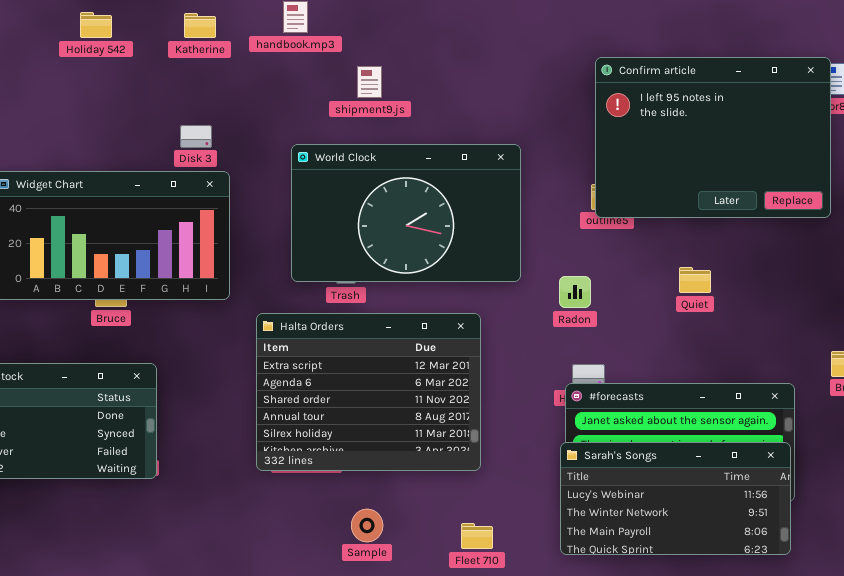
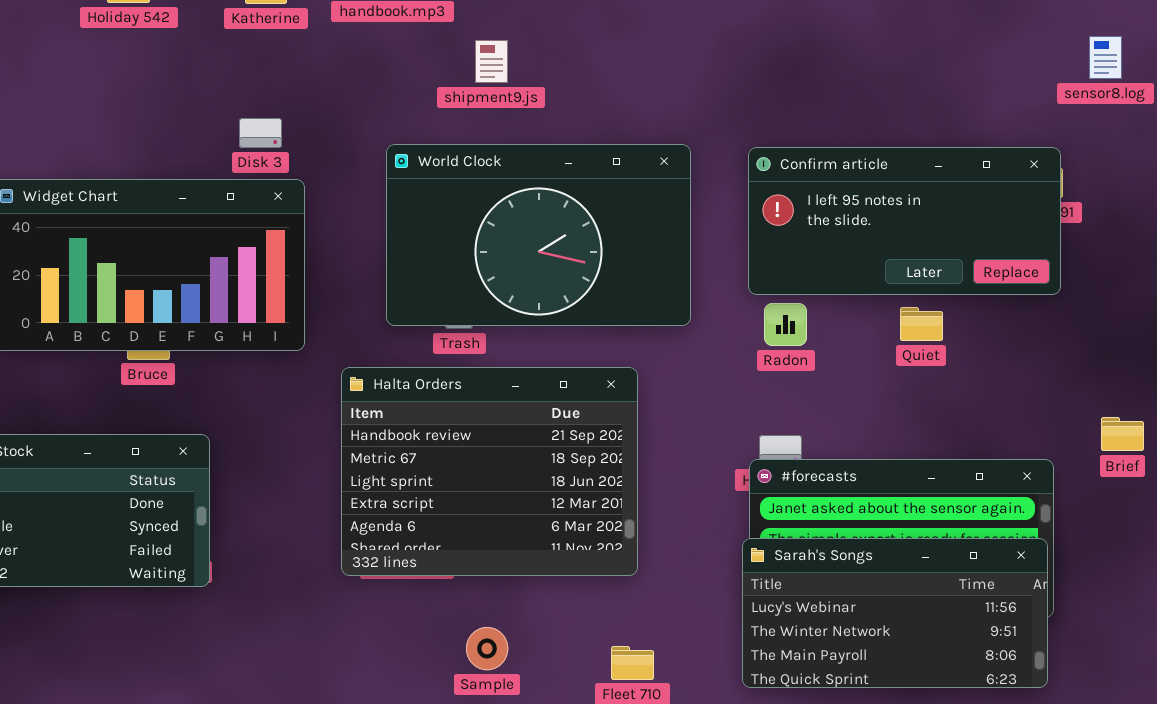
Confirm article: [595,57,831,218] -> [748,147,1061,295], moved, resized
Radon: [559,276,591,308] -> [764,303,807,346], moved
Halta Orders: [256,313,481,471] -> [341,367,638,576], scrolled up 3 rows

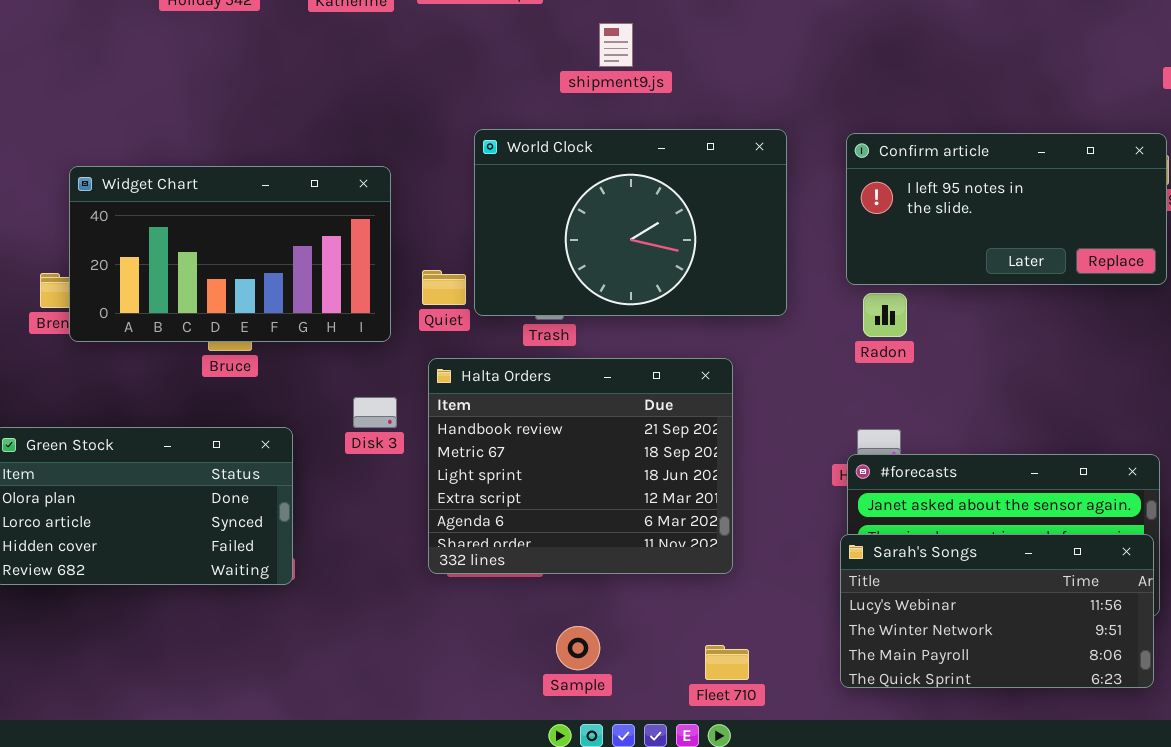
shipment9.js: [475,40,508,83] -> [599,23,633,67], moved
Disk 3: [239,118,282,148] -> [353,397,397,428], moved
Quiet: [900,307,943,341] -> [422,270,466,305], moved

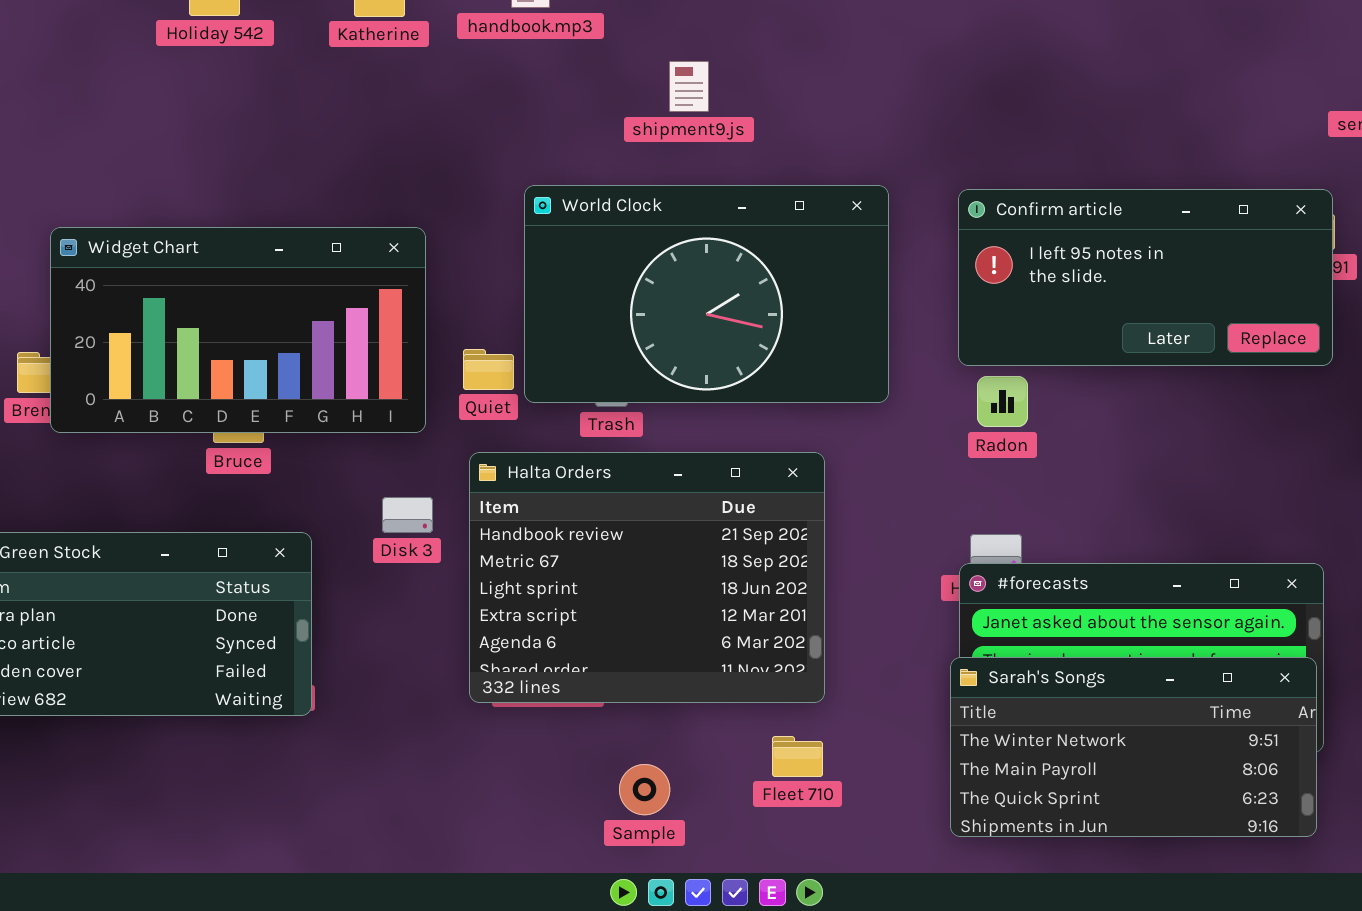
Sarah's Songs: [840,534,1154,688] -> [950,657,1317,837], scrolled down 1 row
Fleet 710: [705,645,749,680] -> [772,736,823,777], moved

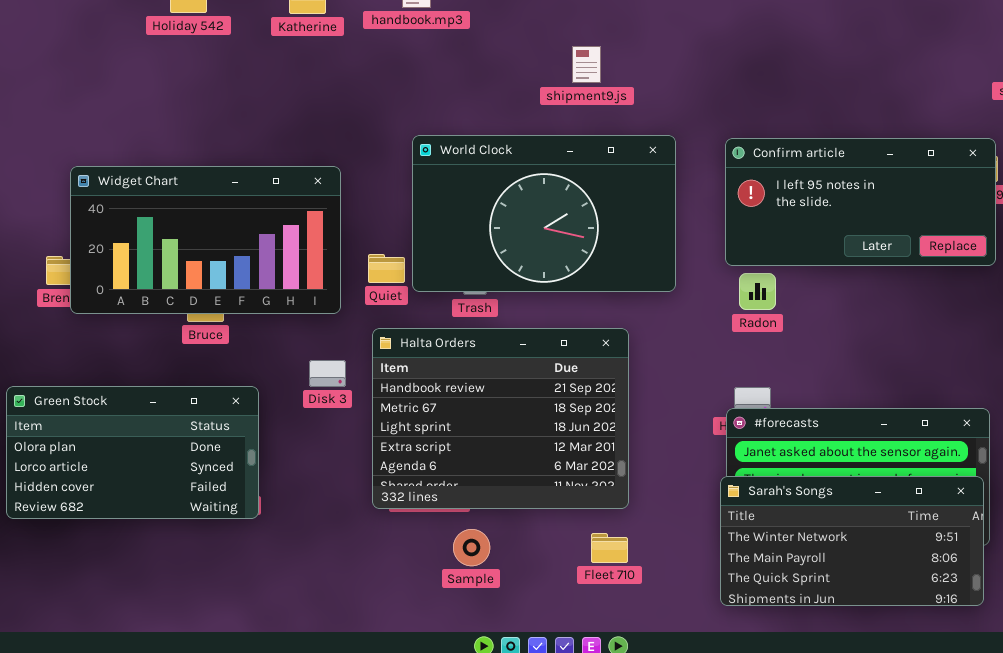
shipment9.js: [669,61,709,112] -> [572,46,601,83], moved
Sample: [619,764,670,815] -> [453,529,490,566], moved

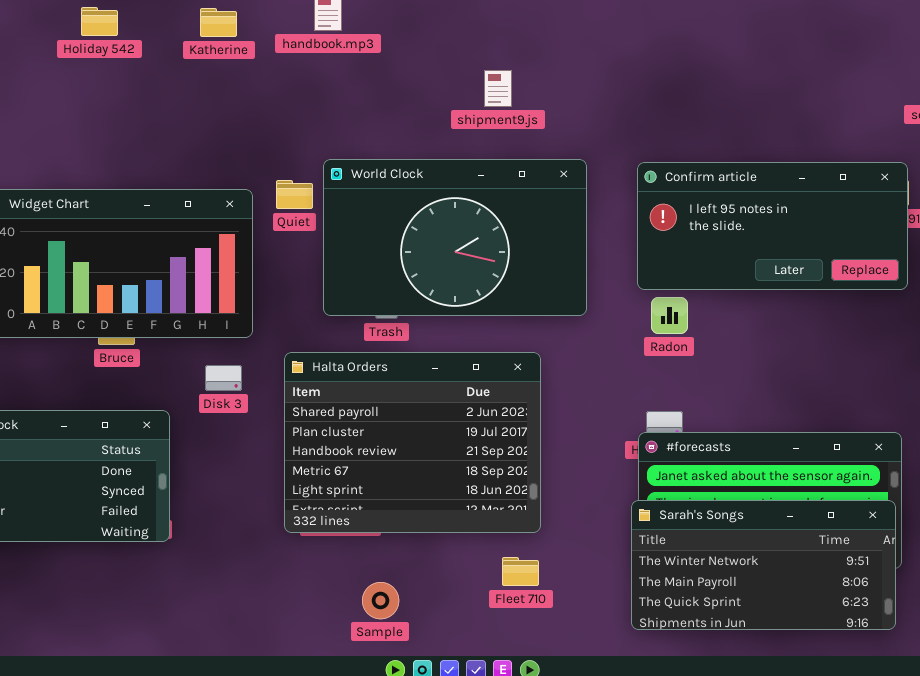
Quiet: [368,254,405,283] -> [276,180,313,209], moved
Halta Orders: [372,328,629,509] -> [284,352,541,533], scrolled up 2 rows
Disk 3: [309,360,346,387] -> [205,365,242,391], moved
Sample: [453,529,490,566] -> [362,582,399,619], moved

